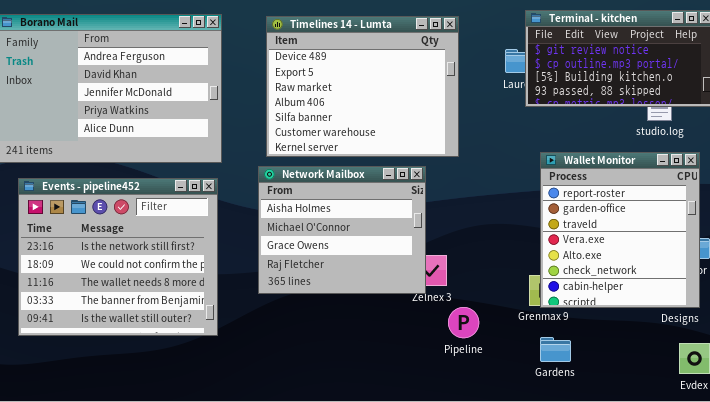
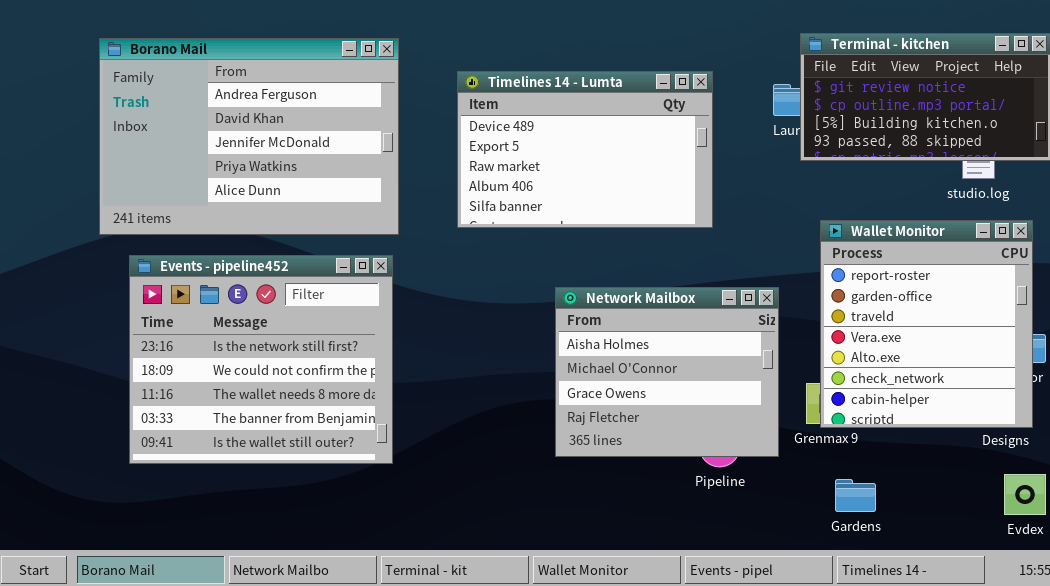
Timelines 14 - Lumta: [266,16,459,157] -> [457,71,713,228], resized
Network Mailbox: [258,166,426,294] -> [555,287,779,457], moved
Gardens: [540,337,571,362] -> [835,479,876,512], moved

